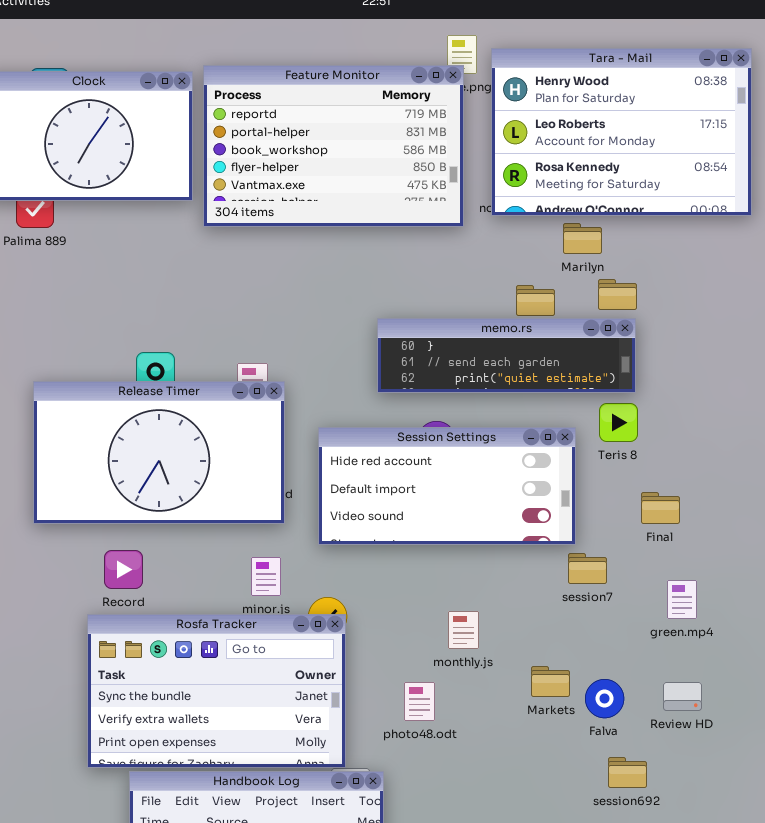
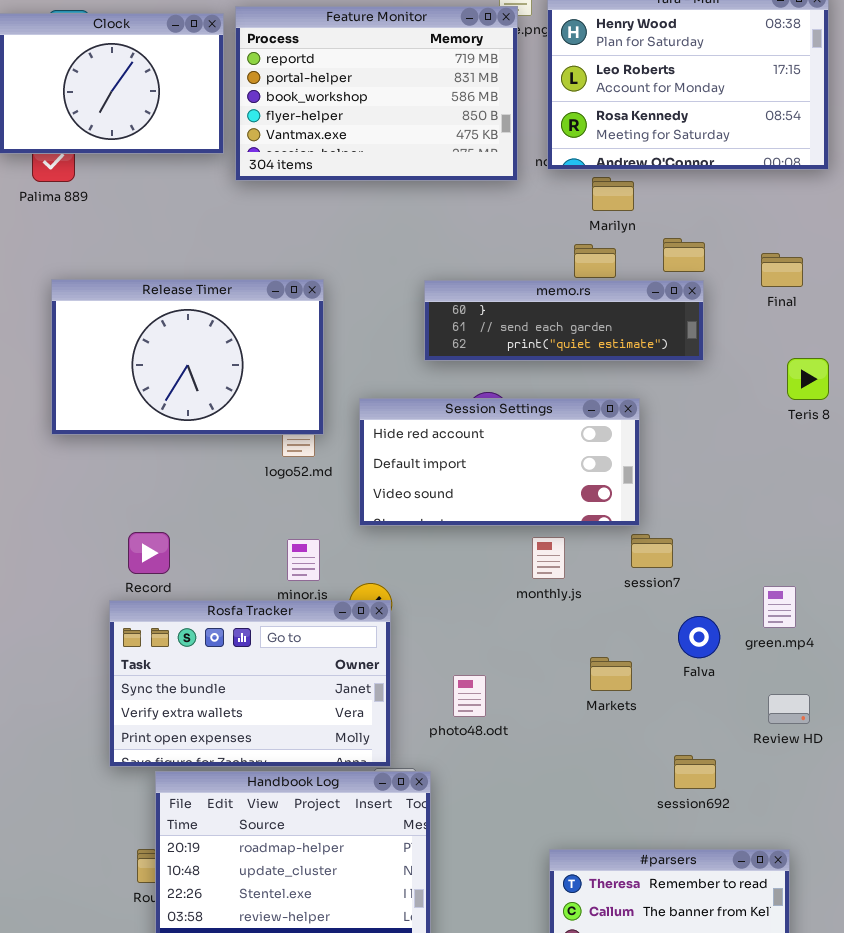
Marilyn: [563,223,602,254] -> [592,177,634,211], moved
Release Timer: [33,381,285,524] -> [51,279,324,435], moved
Teris 8: [599,403,638,442] -> [787,358,829,400], moved
Final: [641,492,680,524] -> [761,253,803,287], moved
green.mp4: [667,580,697,619] -> [763,586,796,628], moved
monthly.js: [448,611,479,649] -> [532,537,565,579], moved
Falva: [585,679,624,718] -> [678,616,720,658], moved
Review HD: [663,682,702,711] -> [768,694,810,724], moved

